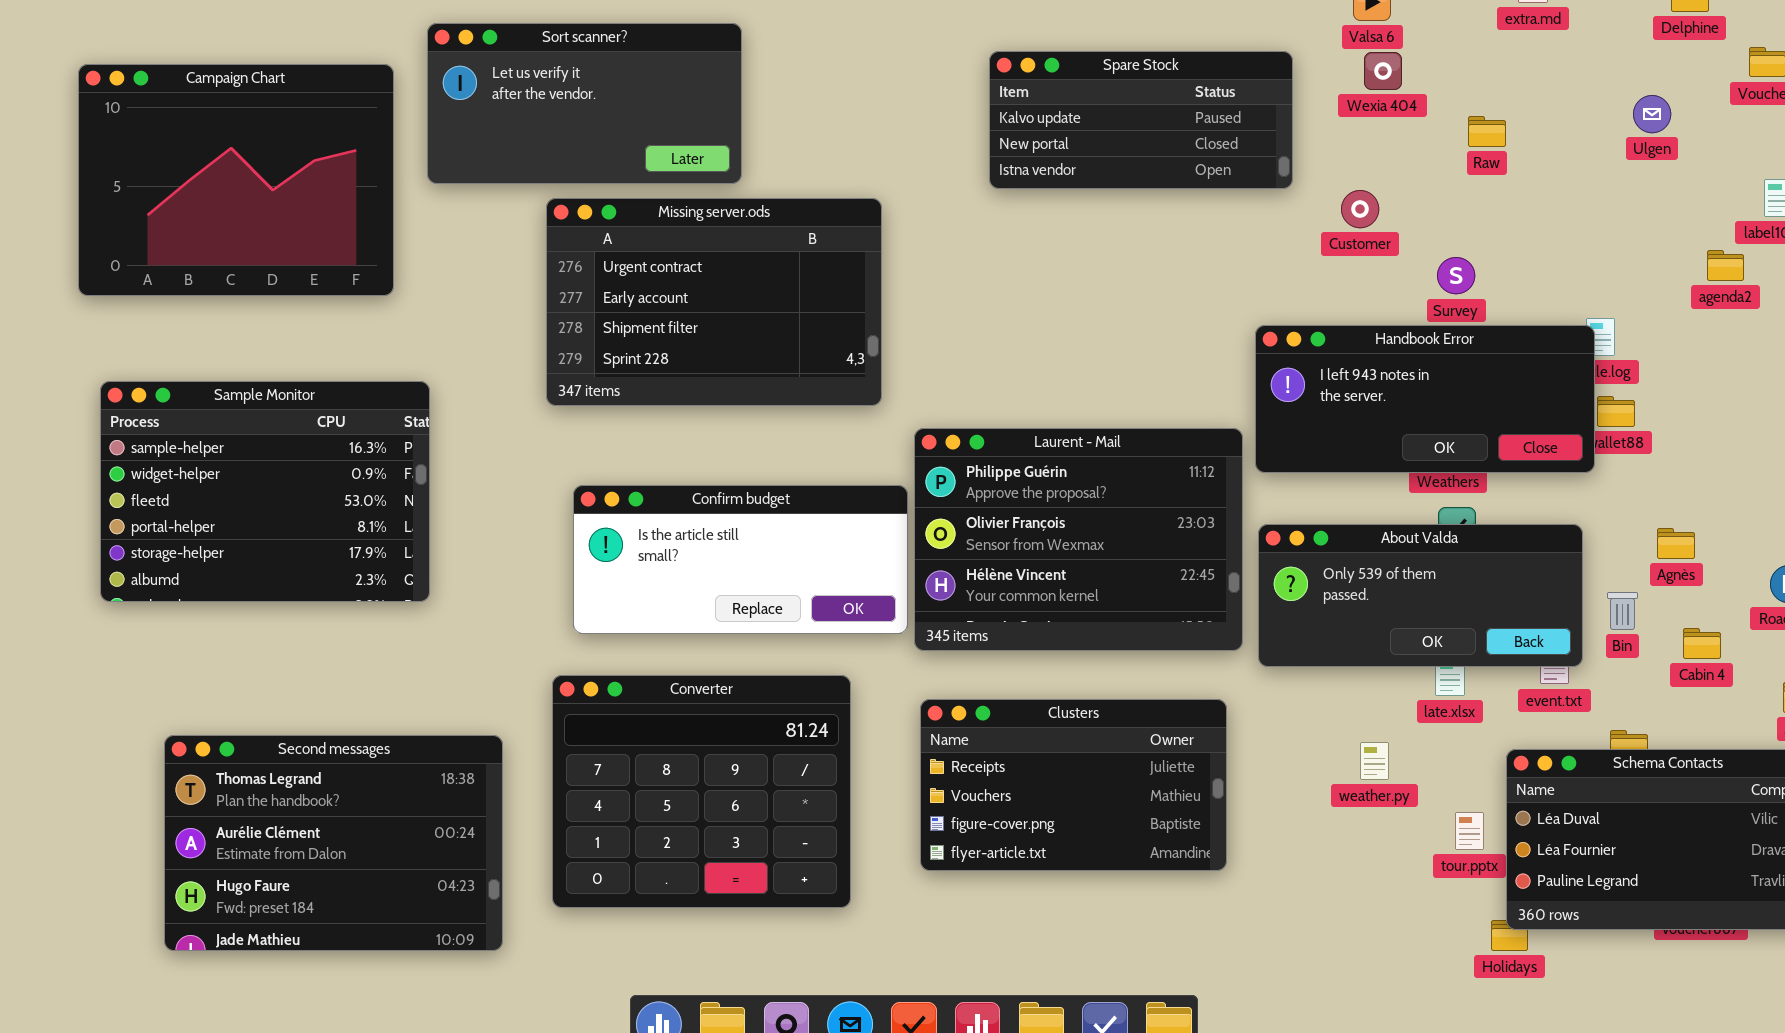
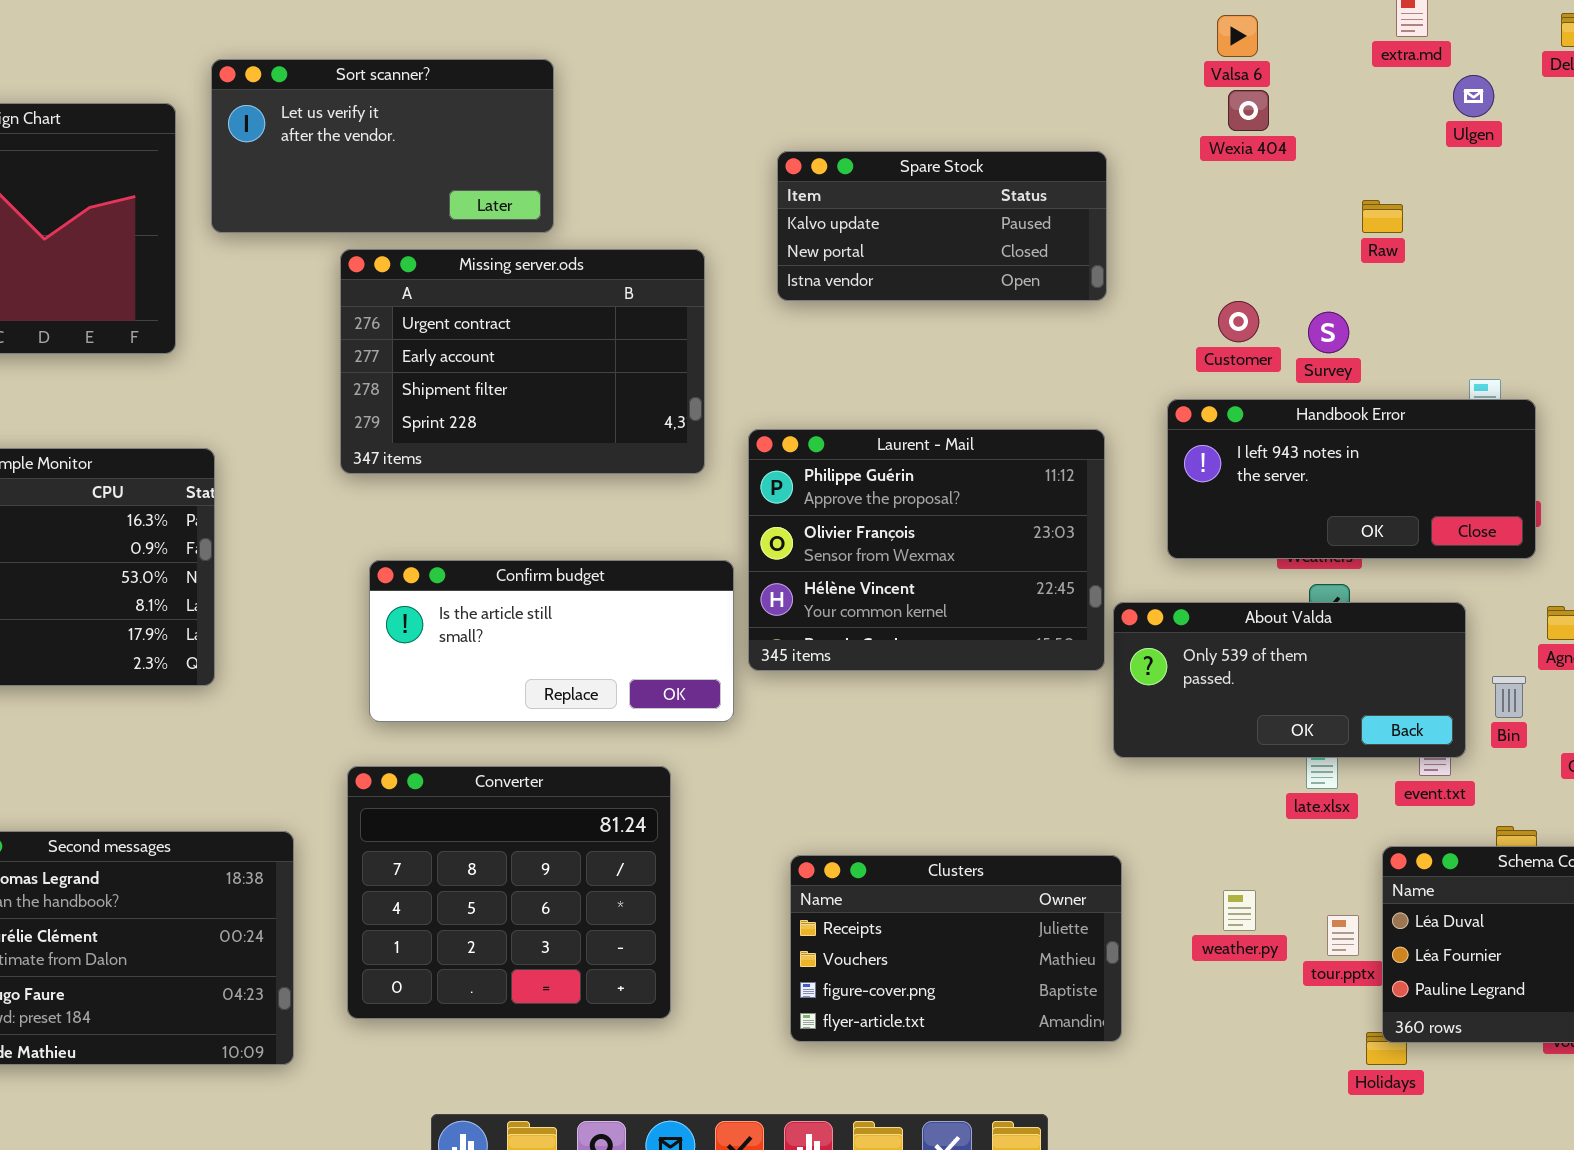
Spare Stock: [989,51,1293,189] -> [777,151,1107,301], moved
Ulgen: [1633,95,1671,133] -> [1453,75,1494,117], moved
Raw: [1468,116,1506,147] -> [1362,200,1403,233], moved
Customer: [1341,190,1379,228] -> [1218,301,1259,342], moved
Handbook Error: [1255,325,1595,473] -> [1167,399,1536,559], moved
Laurent - Mail: [914,428,1243,651] -> [748,429,1105,671], moved
Clusters: [920,699,1227,871] -> [790,855,1122,1042], moved
weather.py: [1360,742,1389,780] -> [1223,890,1256,931], moved

